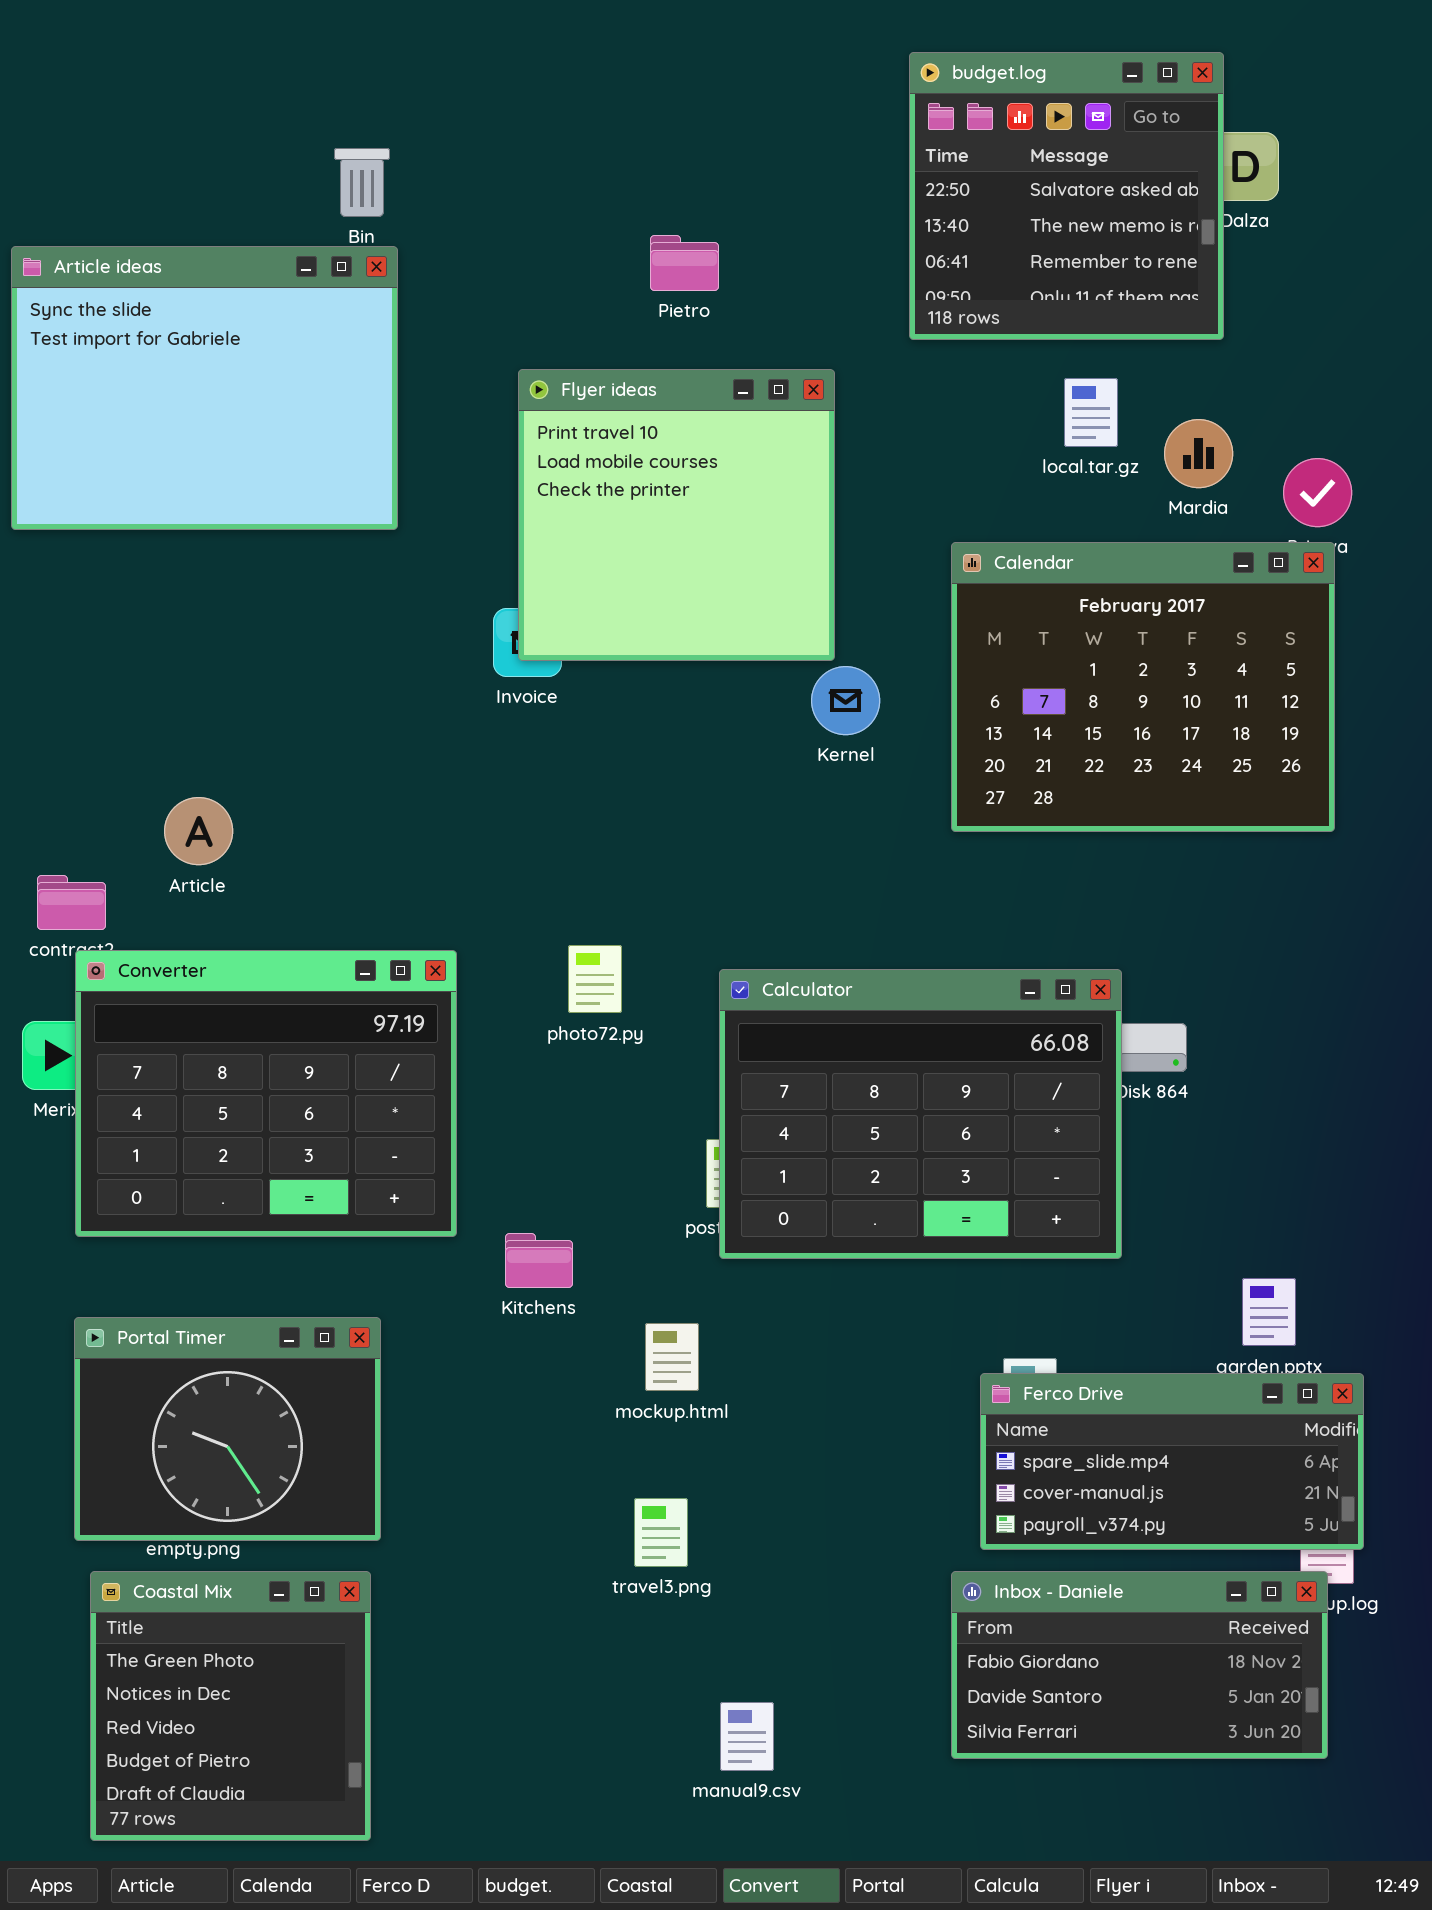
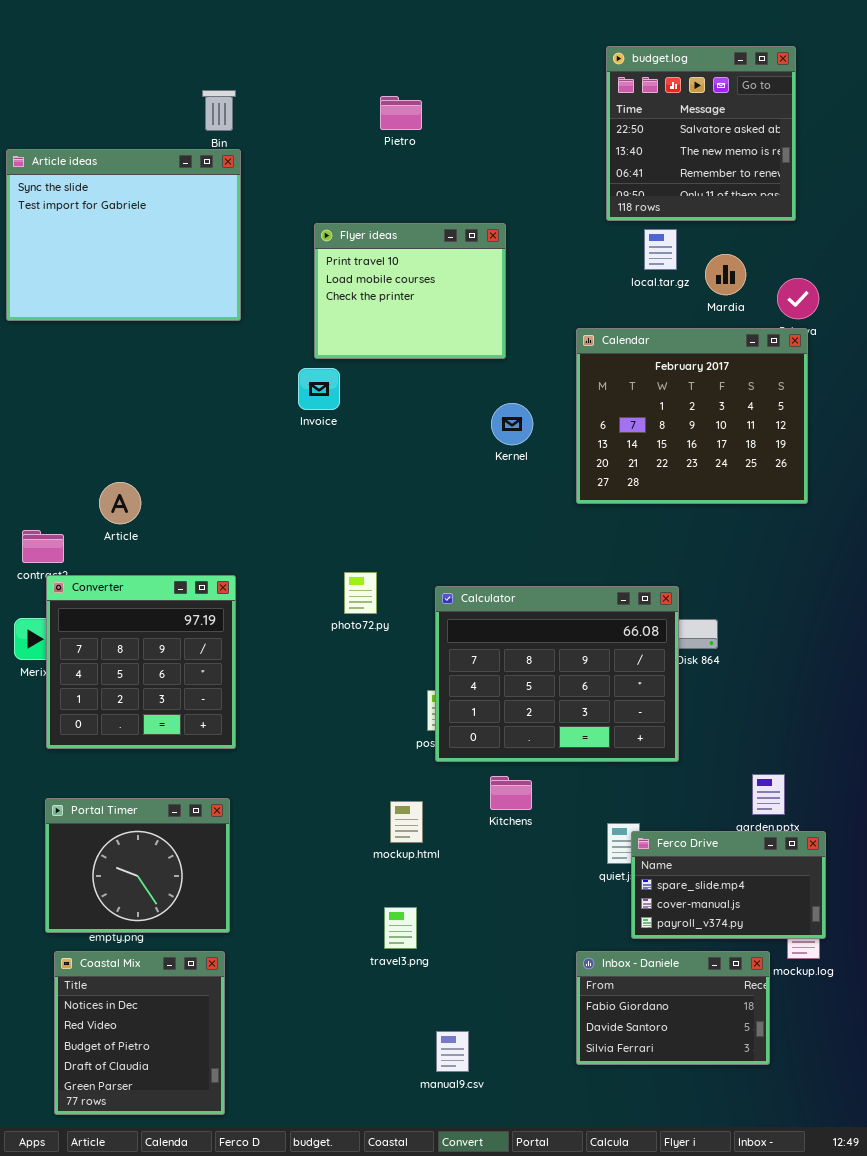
budget.log: [909,52,1224,340] -> [606,46,796,221], moved
Pietro: [650,235,719,291] -> [380,96,422,130], moved
Flyer ideas: [518,369,835,661] -> [314,223,506,359], resized
Converter: [75,950,457,1237] -> [46,575,236,749], resized
Kitchens: [505,1233,573,1288] -> [490,776,532,810], moved
Ferco Drive: [980,1373,1364,1550] -> [631,831,826,939], resized
Coastal Mix: [90,1571,371,1841] -> [54,951,225,1115], scrolled down 1 row
Inbox - Daniele: [951,1571,1328,1759] -> [576,951,770,1065], resized

